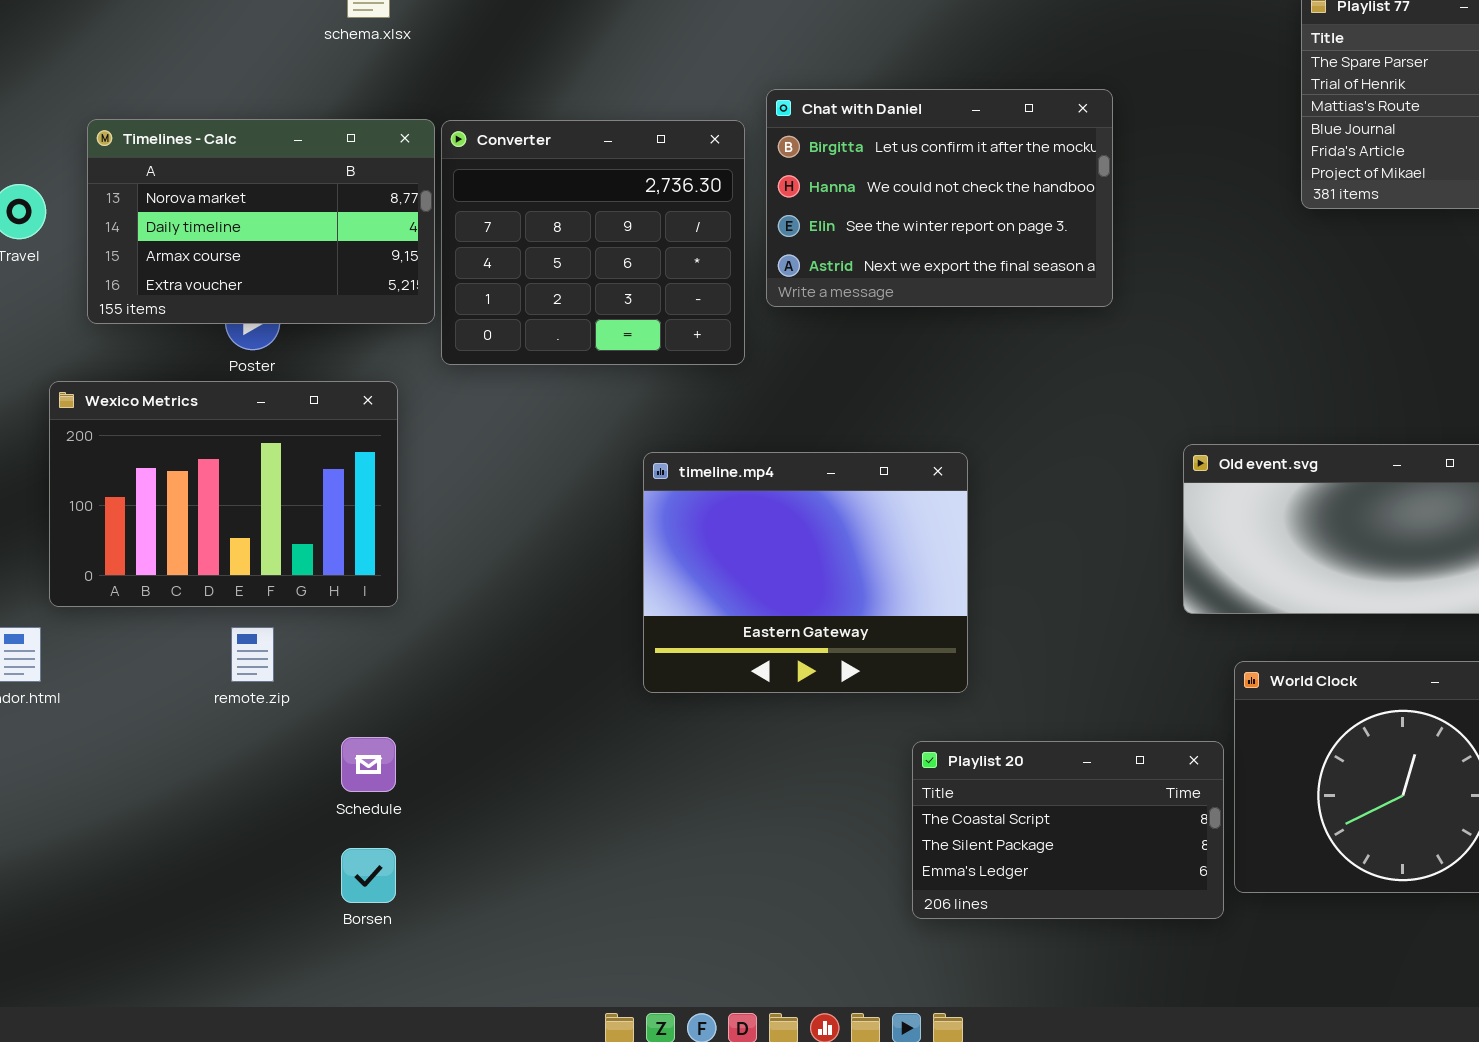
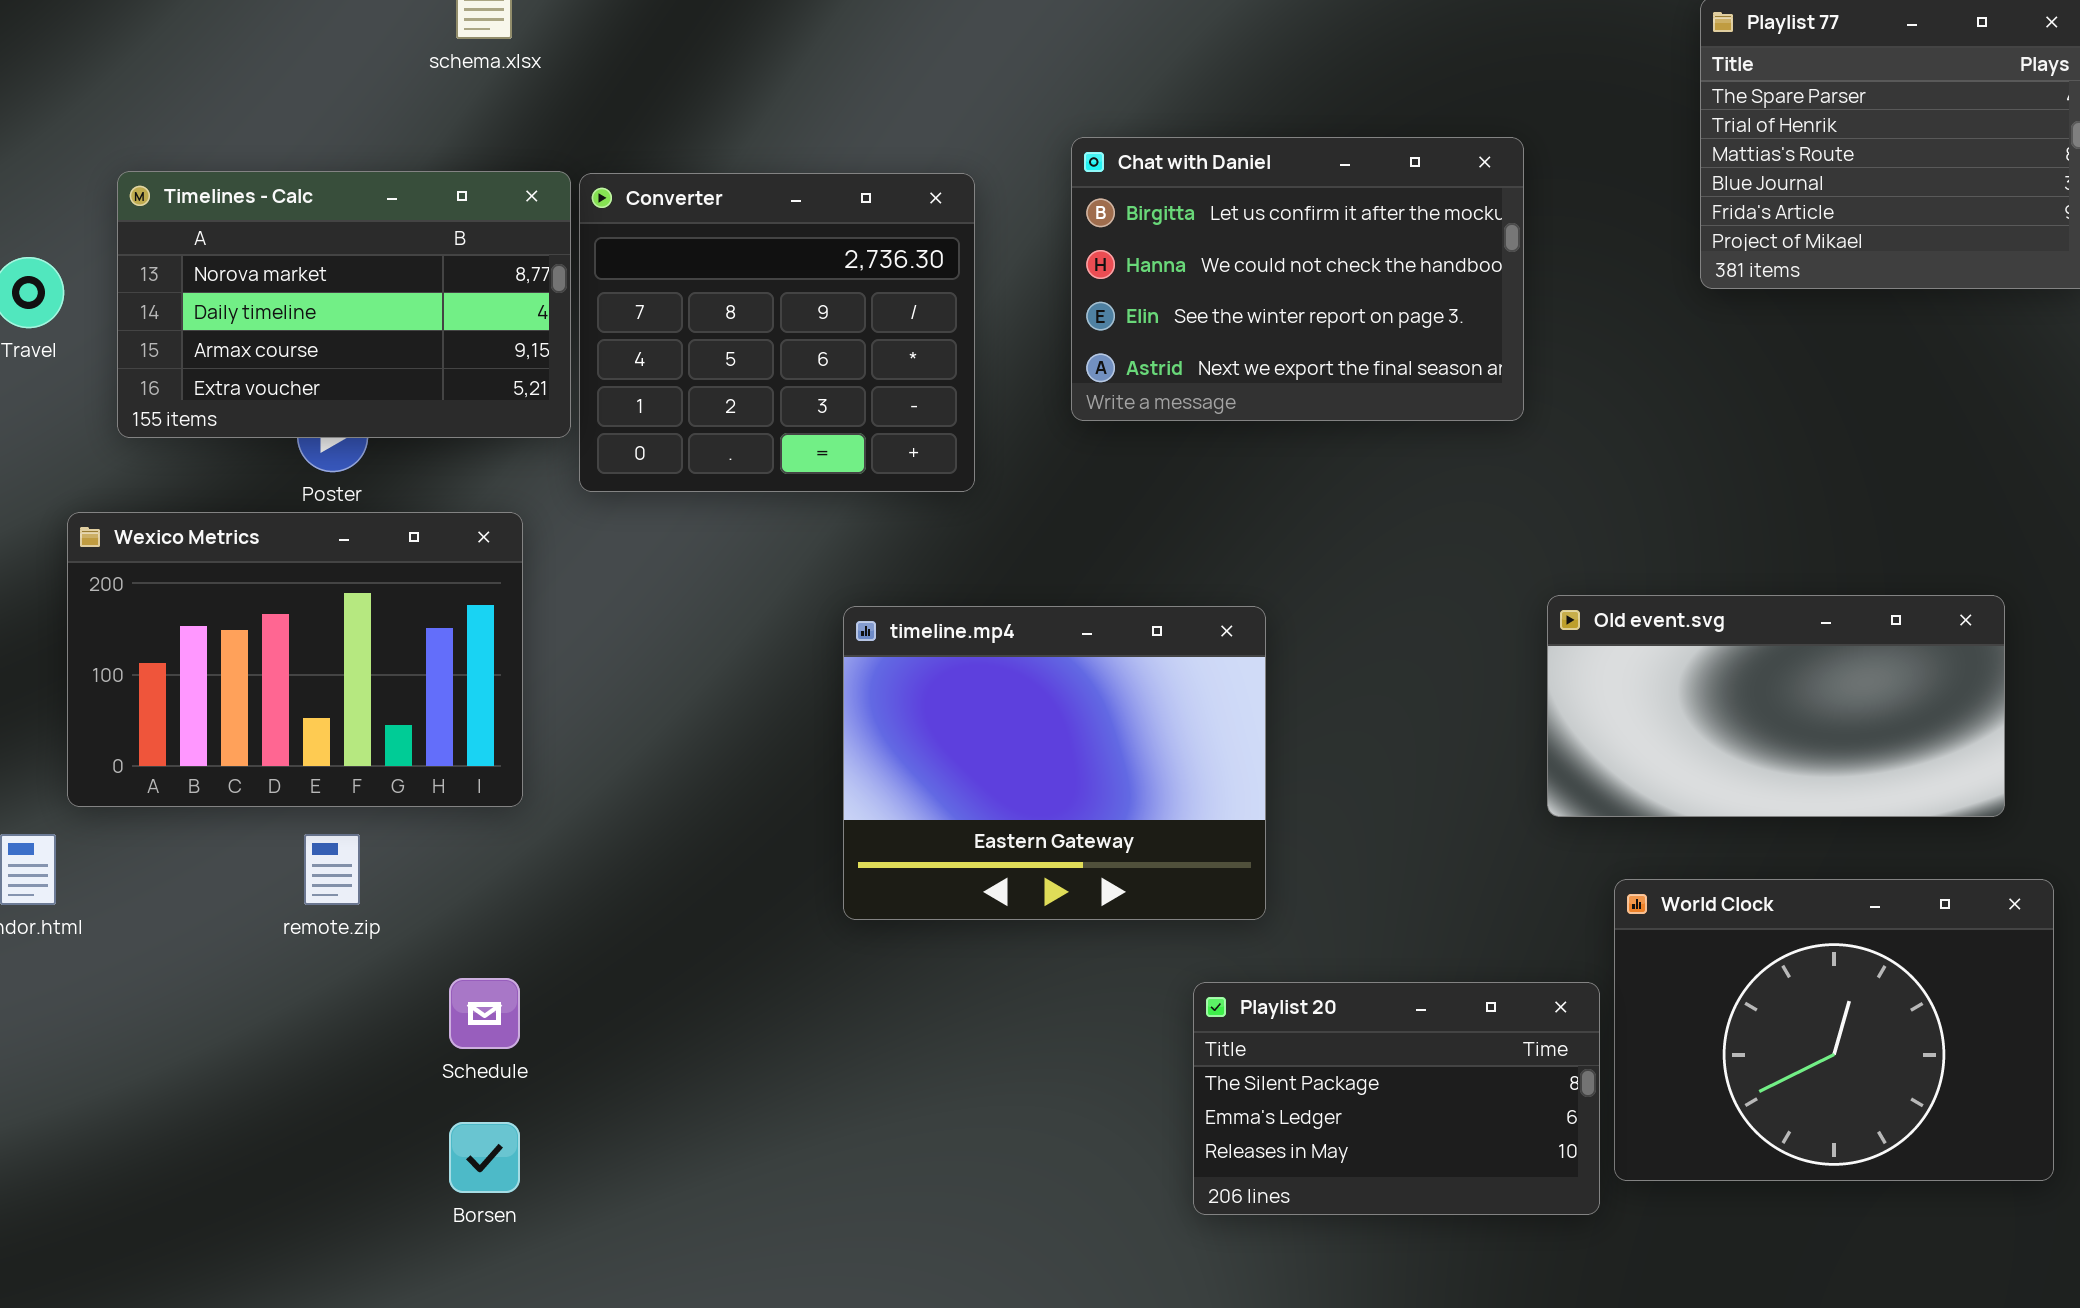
Chat with Daniel: [766,89,1113,307] -> [1071,137,1524,421], moved
Playlist 20: [912,741,1224,919] -> [1193,982,1600,1215], scrolled down 1 row

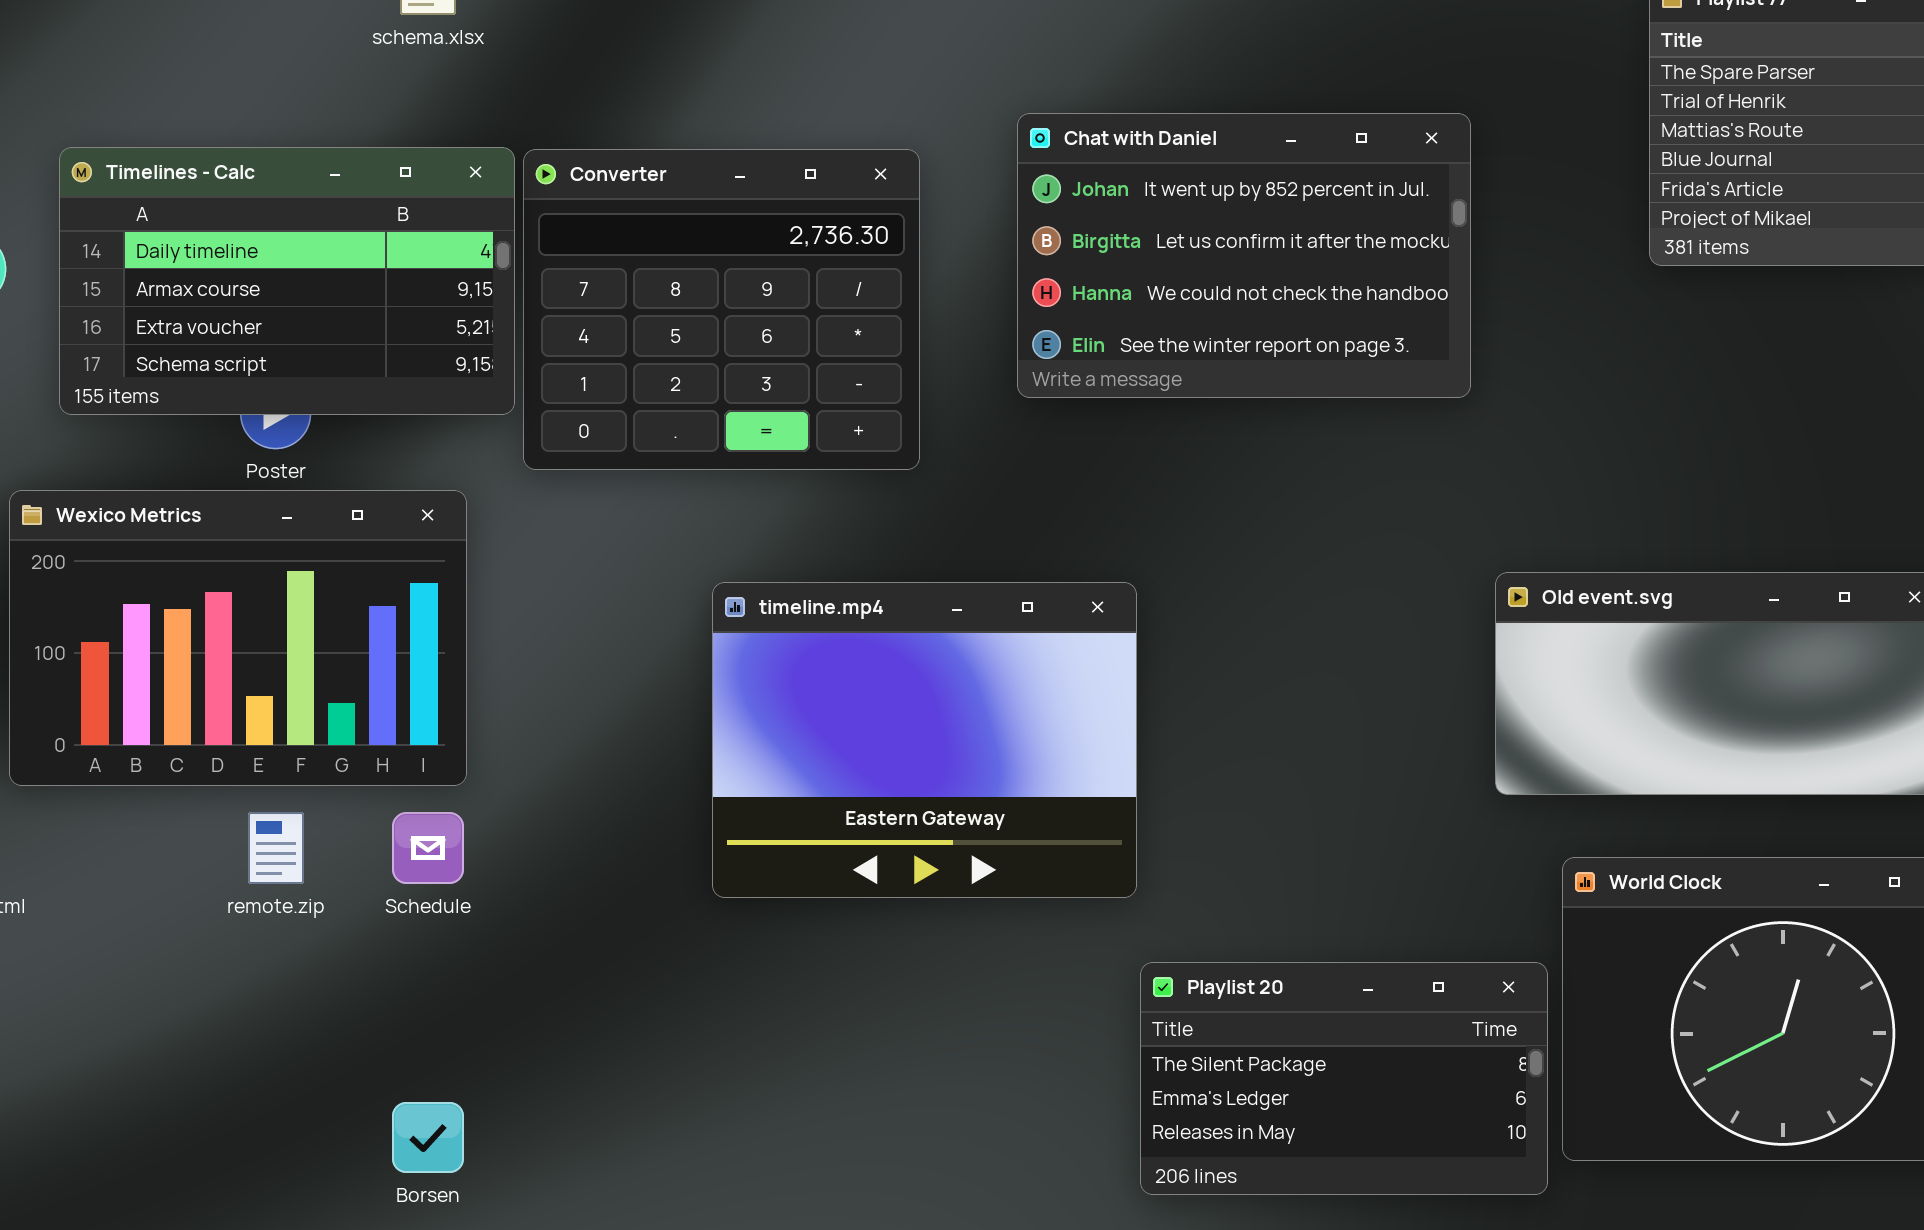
Chat with Daniel: [1071,137,1524,421] -> [1017,113,1471,398], scrolled up 1 row
Timelines - Calc: [117,171,571,438] -> [59,147,515,415], scrolled down 1 row
timeline.mp4: [843,606,1266,920] -> [712,582,1137,898], moved
Schedule: [449,978,520,1049] -> [392,812,464,884], moved

